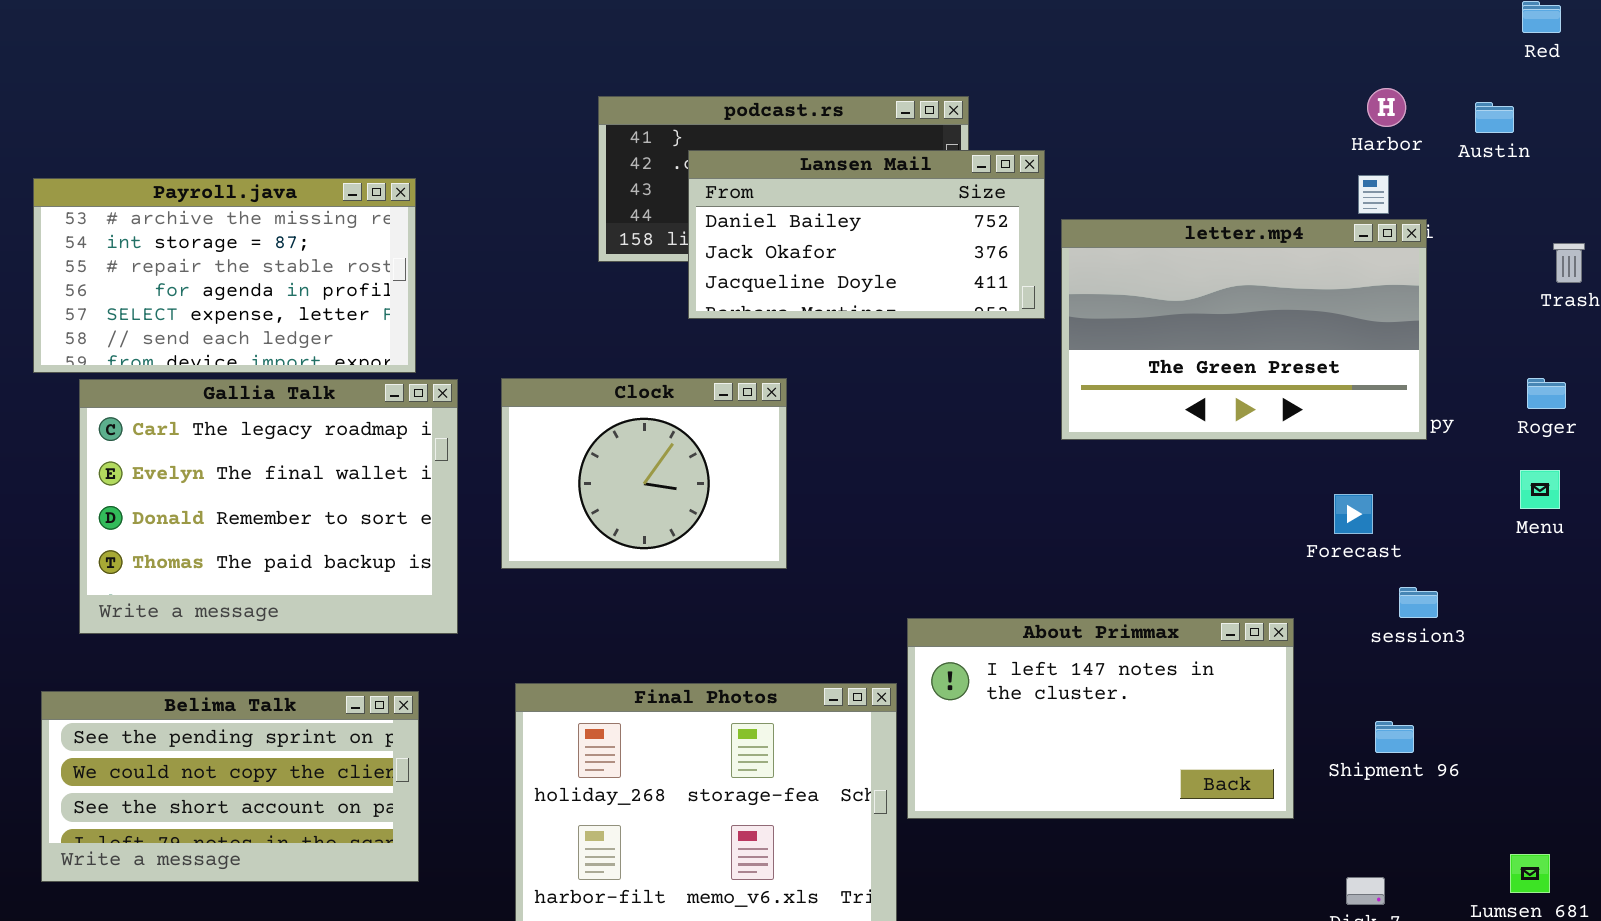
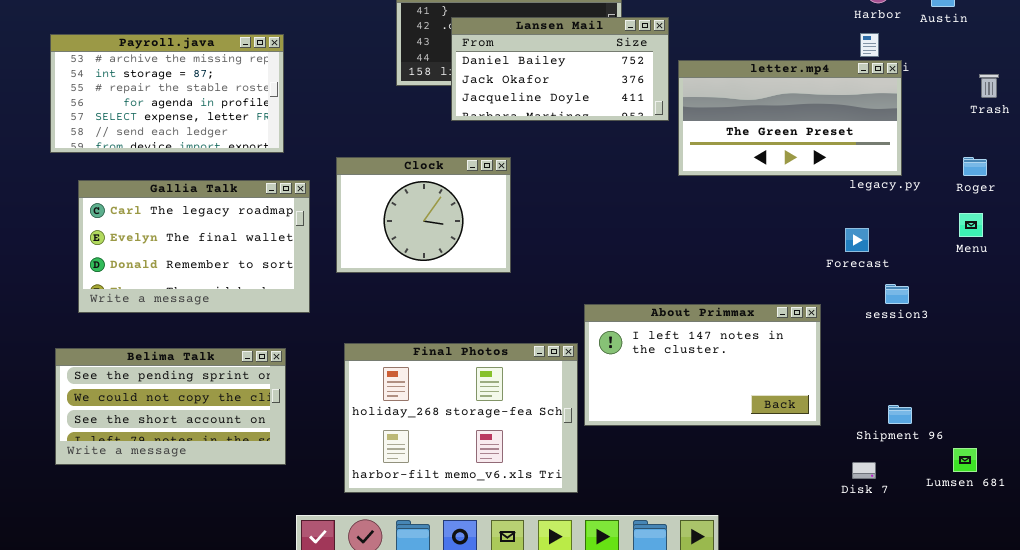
letter.mp4: [1061,219,1427,440] -> [678,60,902,176], resized
Gallia Talk: [79,379,458,634] -> [78,180,310,313], resized
Shipment 96: [1375,721,1414,753] -> [888,405,912,424], moved

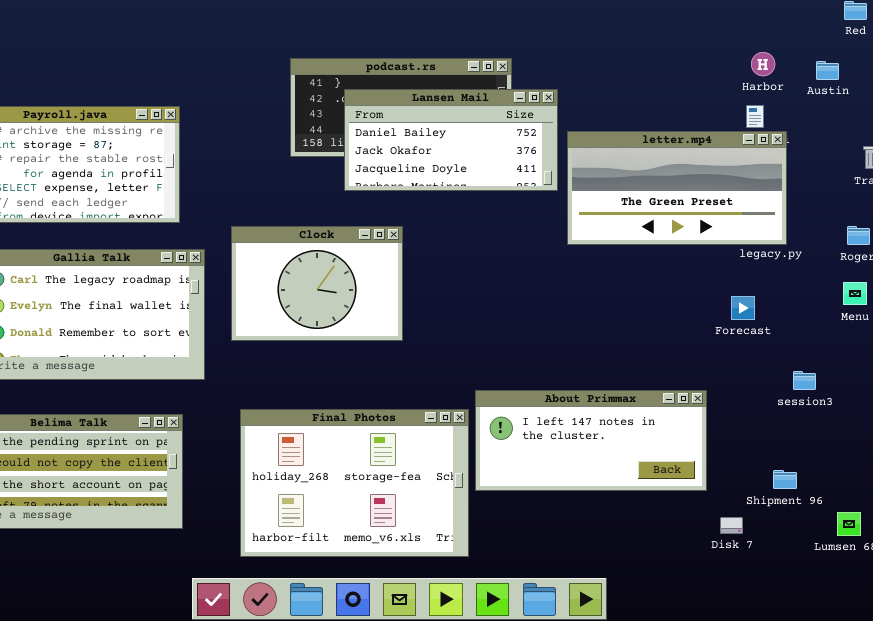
session3: [885,284,909,304] -> [793,371,816,390], moved
About Primmax: [584,304,821,426] -> [475,390,707,491], resized
Disk 7: [852,462,876,479] -> [720,517,743,534], moved

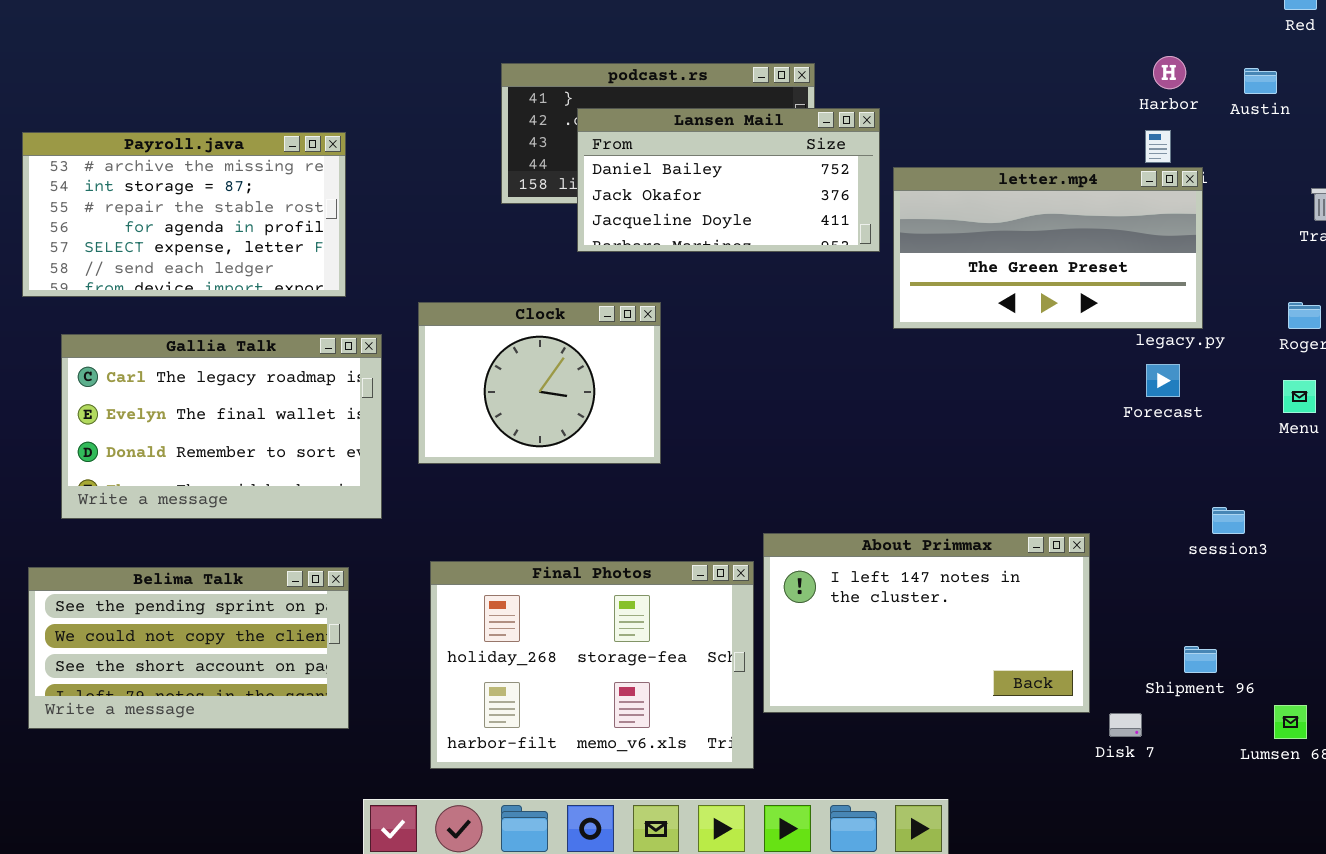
Forecast: [731,296,755,320] -> [1146,364,1180,397], moved
About Primmax: [475,390,707,491] -> [763,533,1090,713], resized

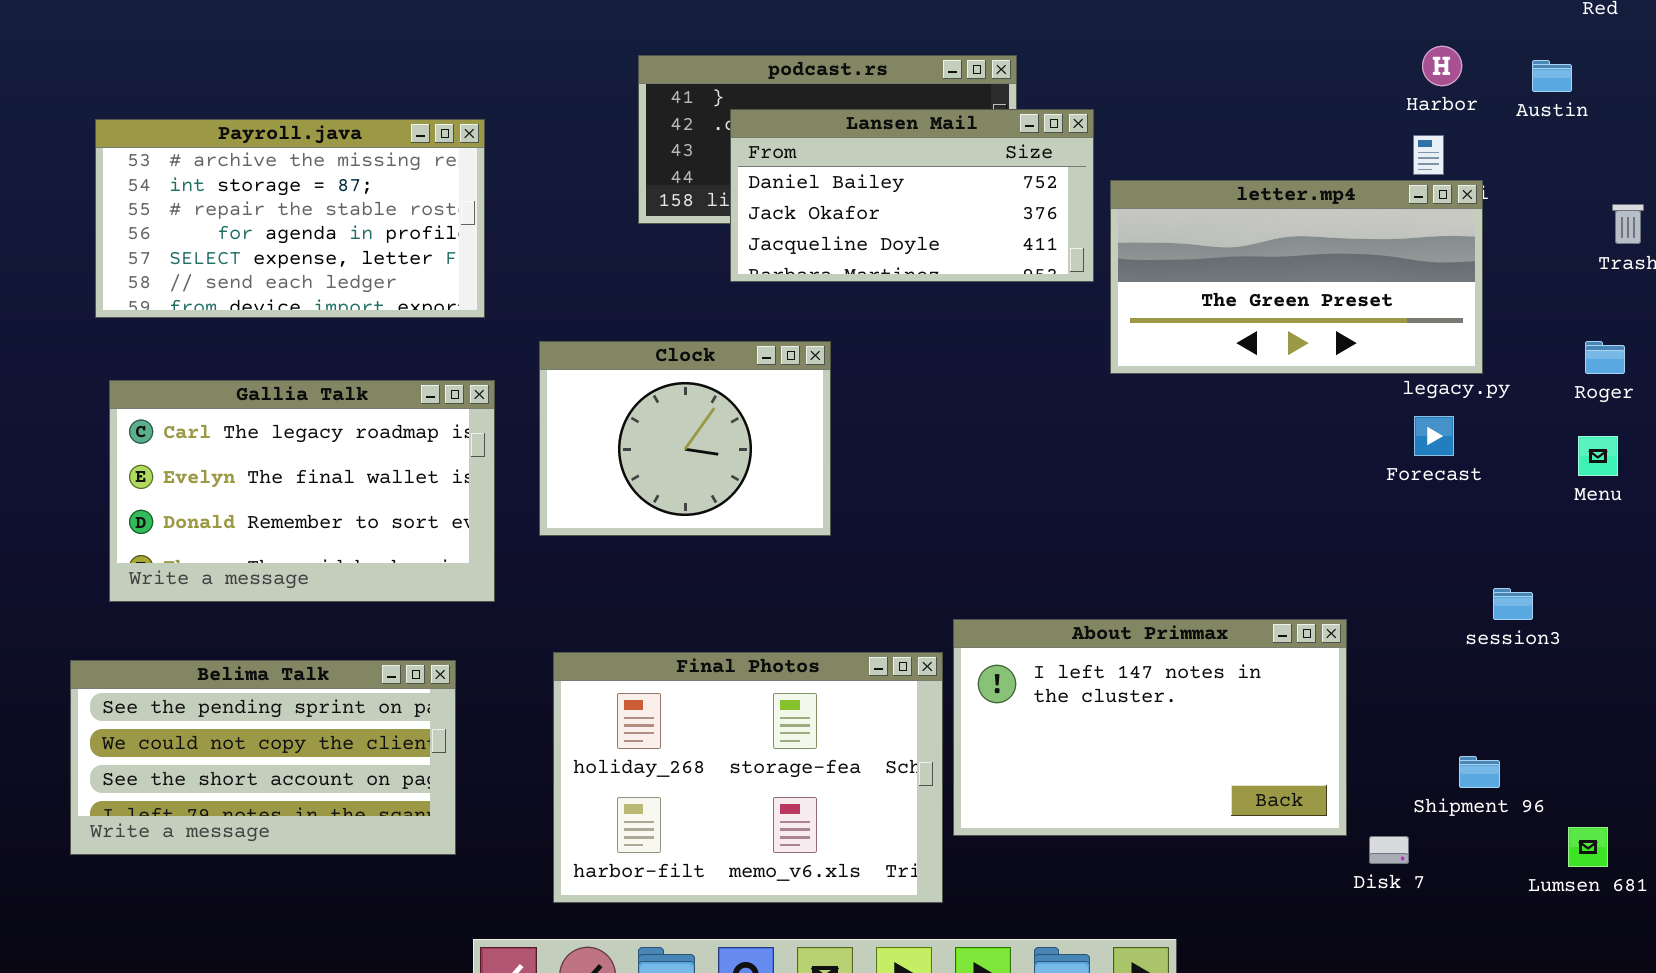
Payroll.java: [22,132,346,297] -> [95,119,485,318], moved

